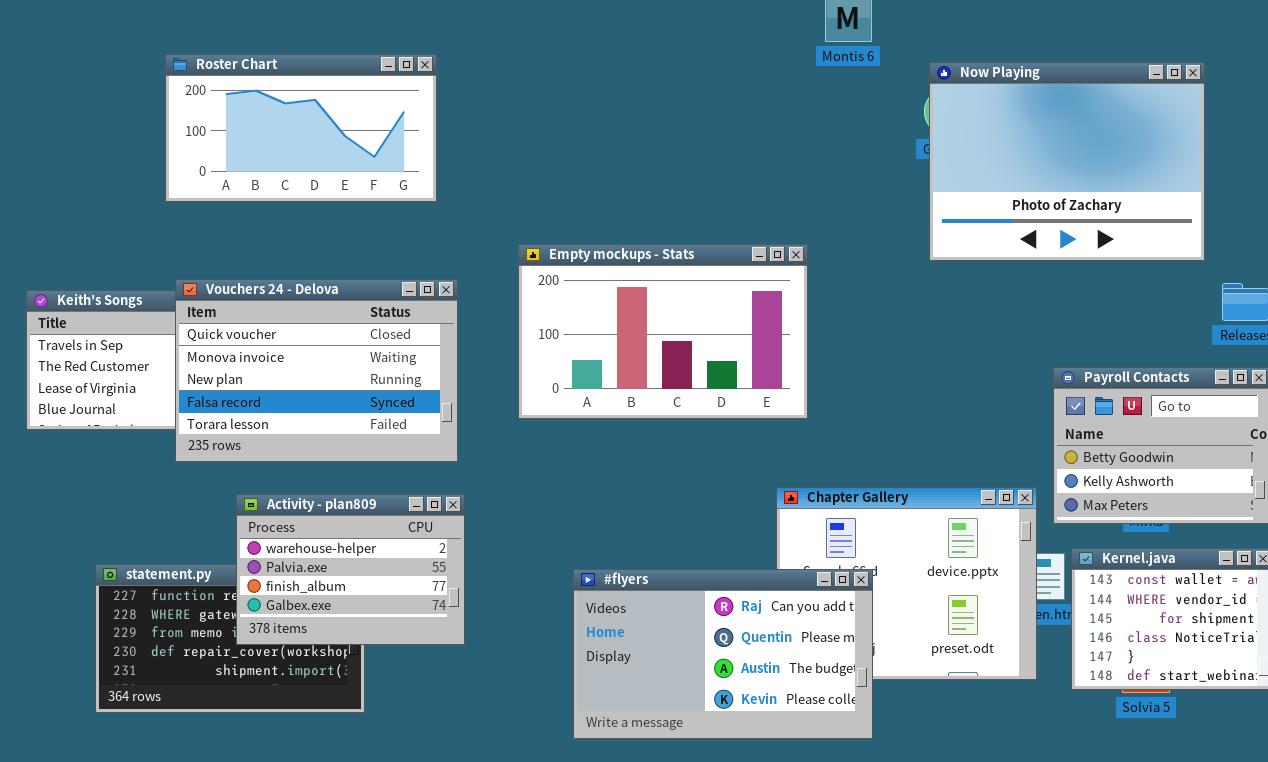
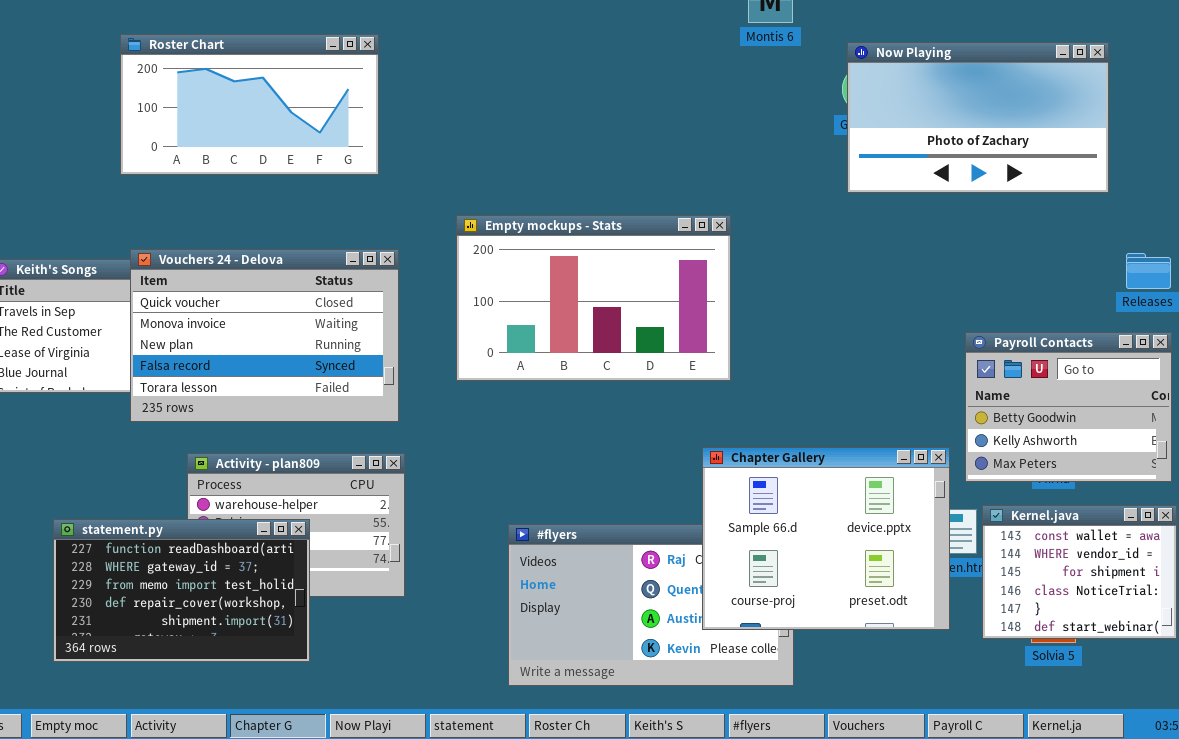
Now Playing: [929,62,1205,261] -> [847,42,1109,193], resized
Chapter Gallery: [776,487,1037,680] -> [702,447,950,630], raised
statement.py: [95,564,365,713] -> [53,519,310,662], raised

